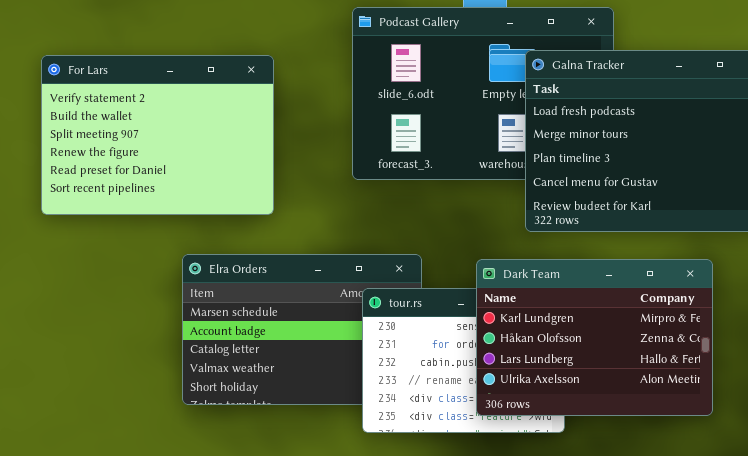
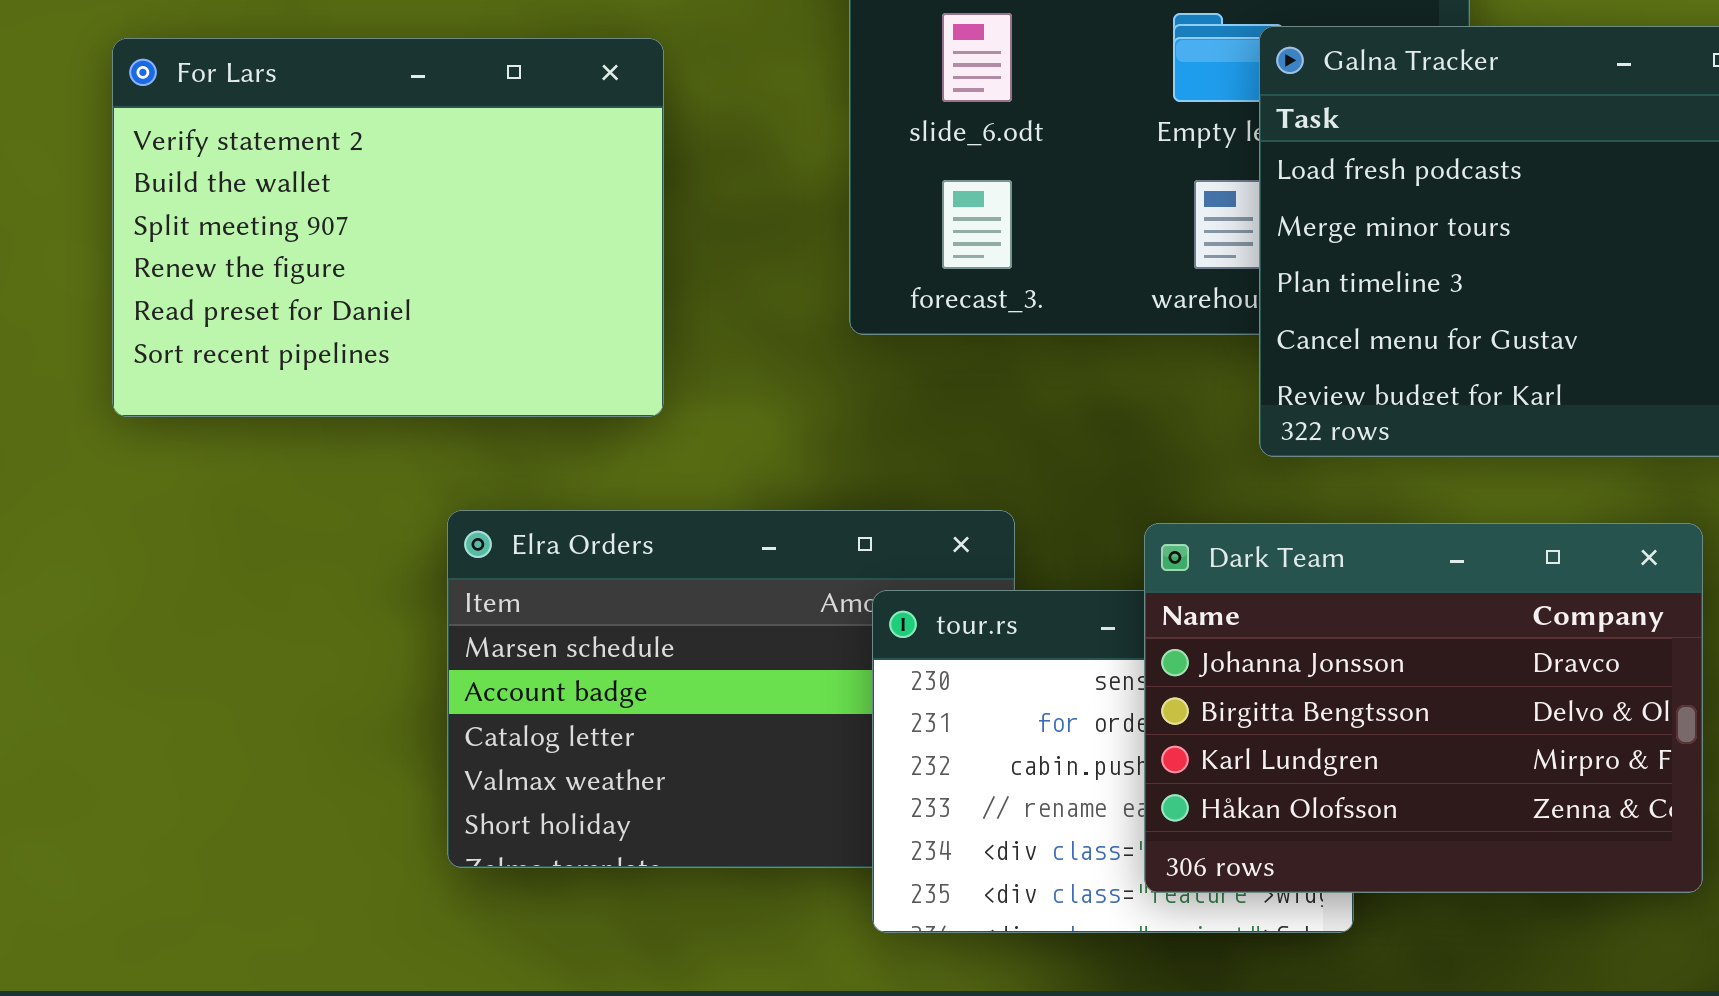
Dark Team: [476,259,713,416] -> [1144,523,1703,893], scrolled up 2 rows

